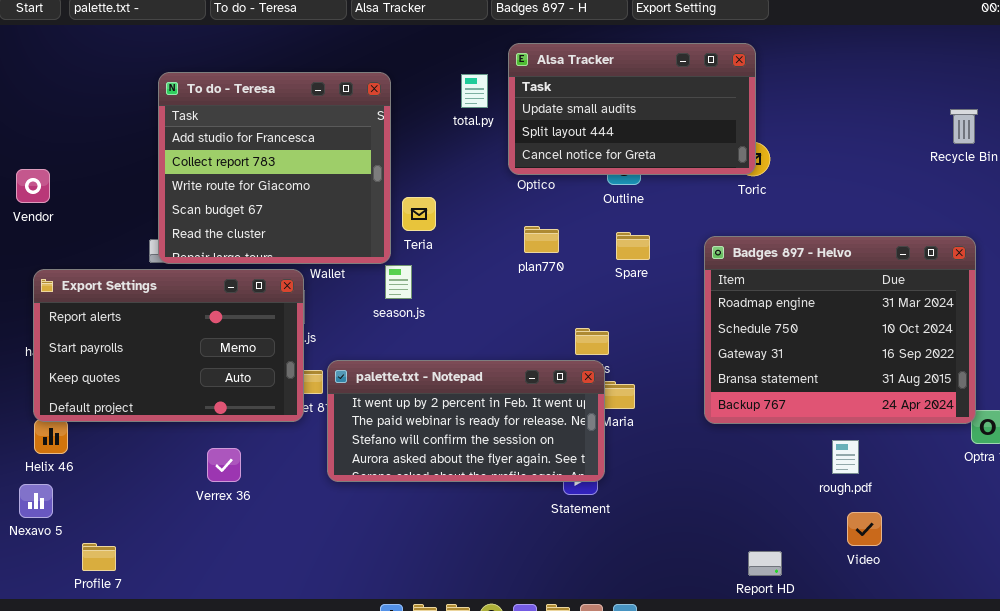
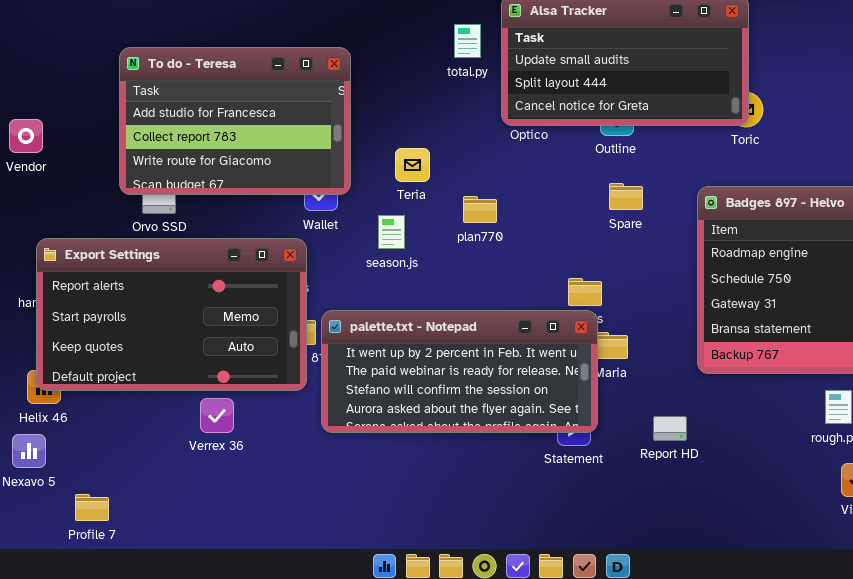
To do - Teresa: [158,72,391,264] -> [119,47,351,195], moved, resized
plan770: [524,226,559,253] -> [463,196,497,223], moved
Export Settings: [33,269,304,422] -> [36,238,307,391], moved
Report HD: [748,551,782,576] -> [653,416,687,441], moved

